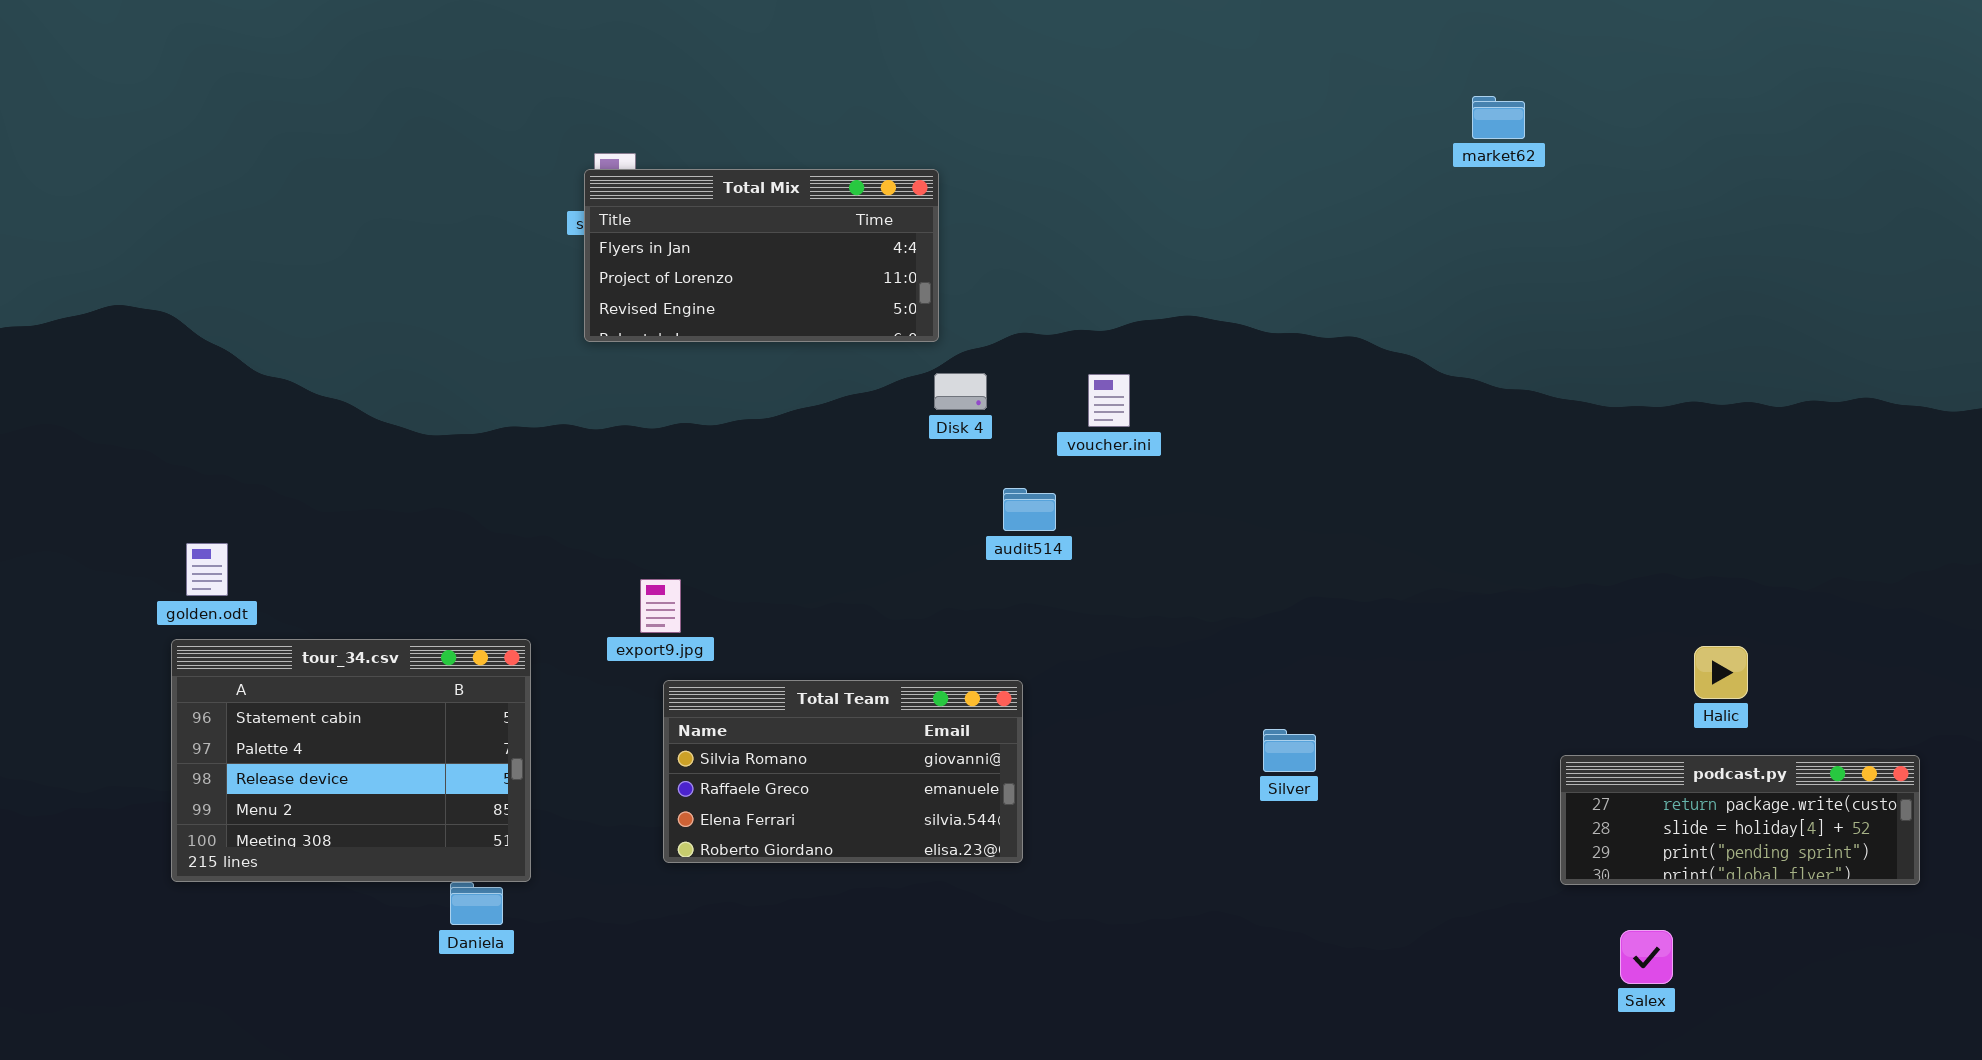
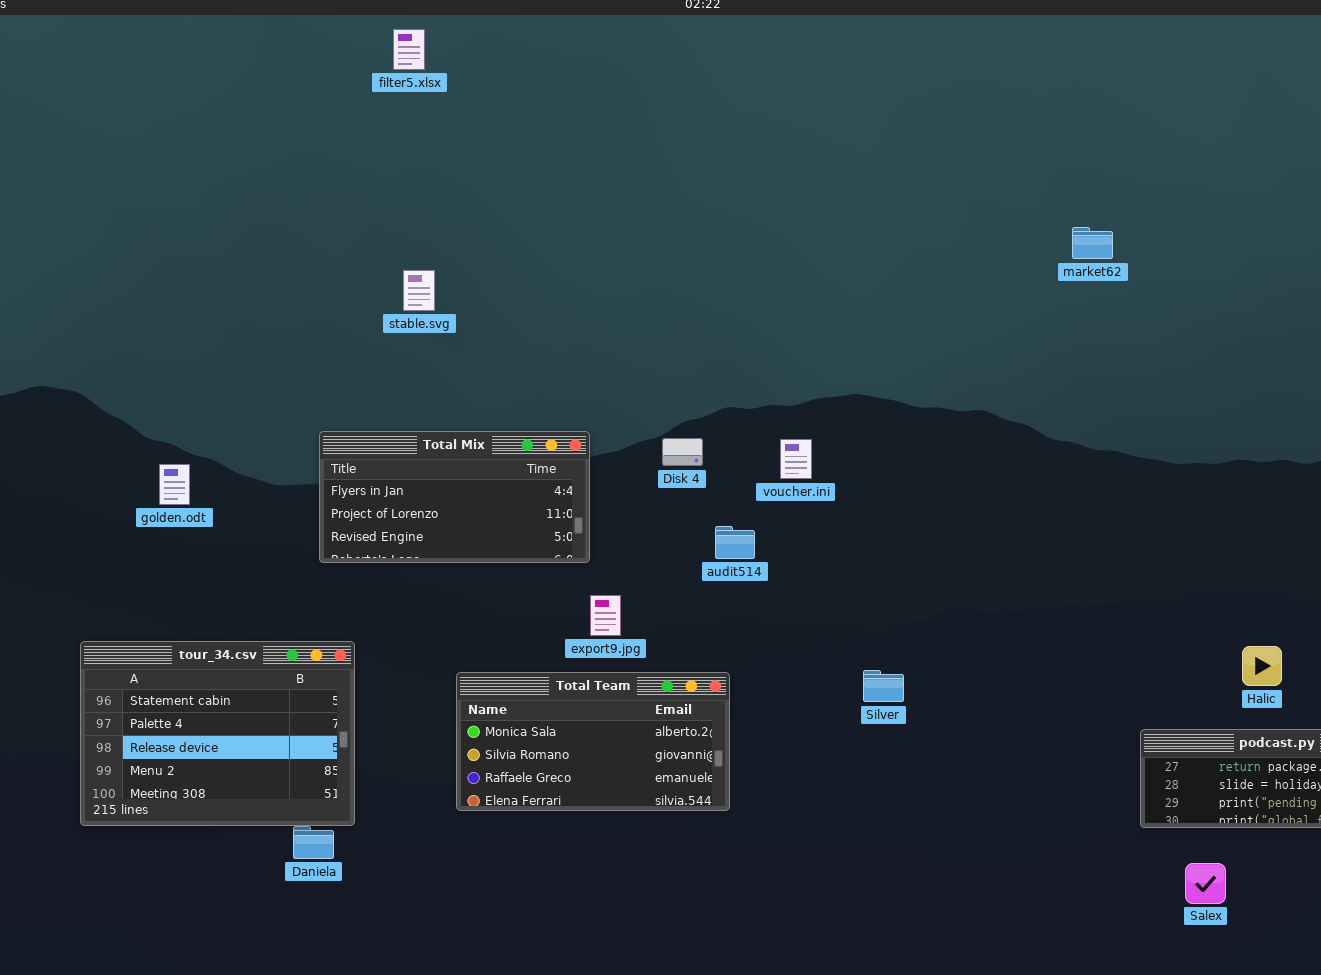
Total Mix: [584,169,939,342] -> [319,431,590,563], moved
golden.odt: [186,543,228,596] -> [159,464,190,505], moved
export9.jpg: [640,579,681,633] -> [590,595,621,636], moved
Total Team: [663,680,1023,863] -> [456,672,730,811], scrolled up 1 row
Silver: [1263,729,1316,772] -> [863,670,904,702], moved

